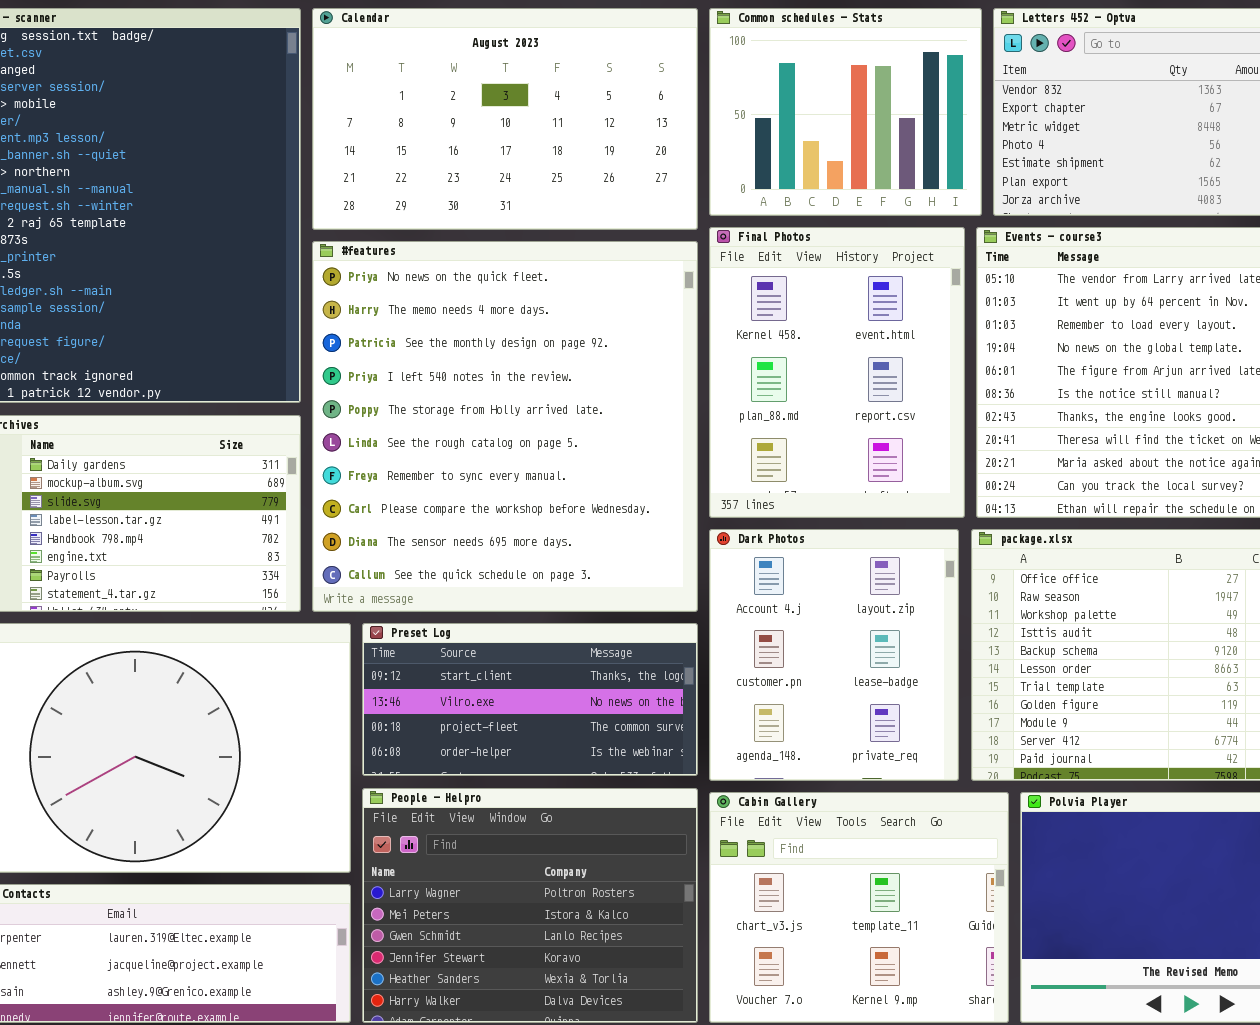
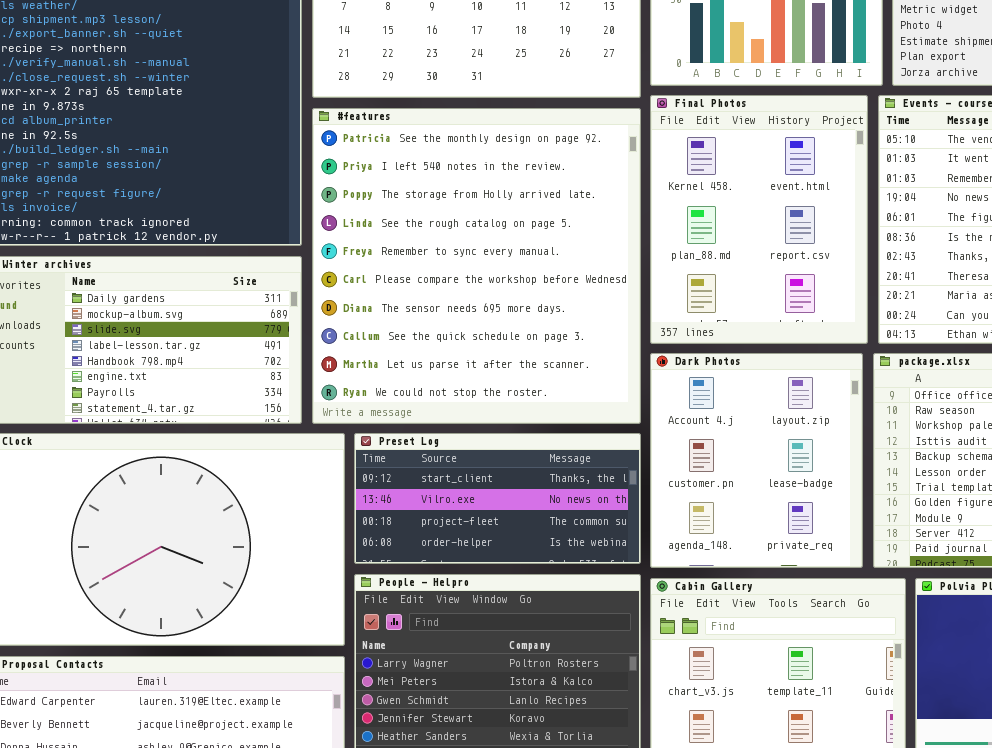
#features: [312,241,698,612] -> [312,108,641,424], scrolled down 2 rows

